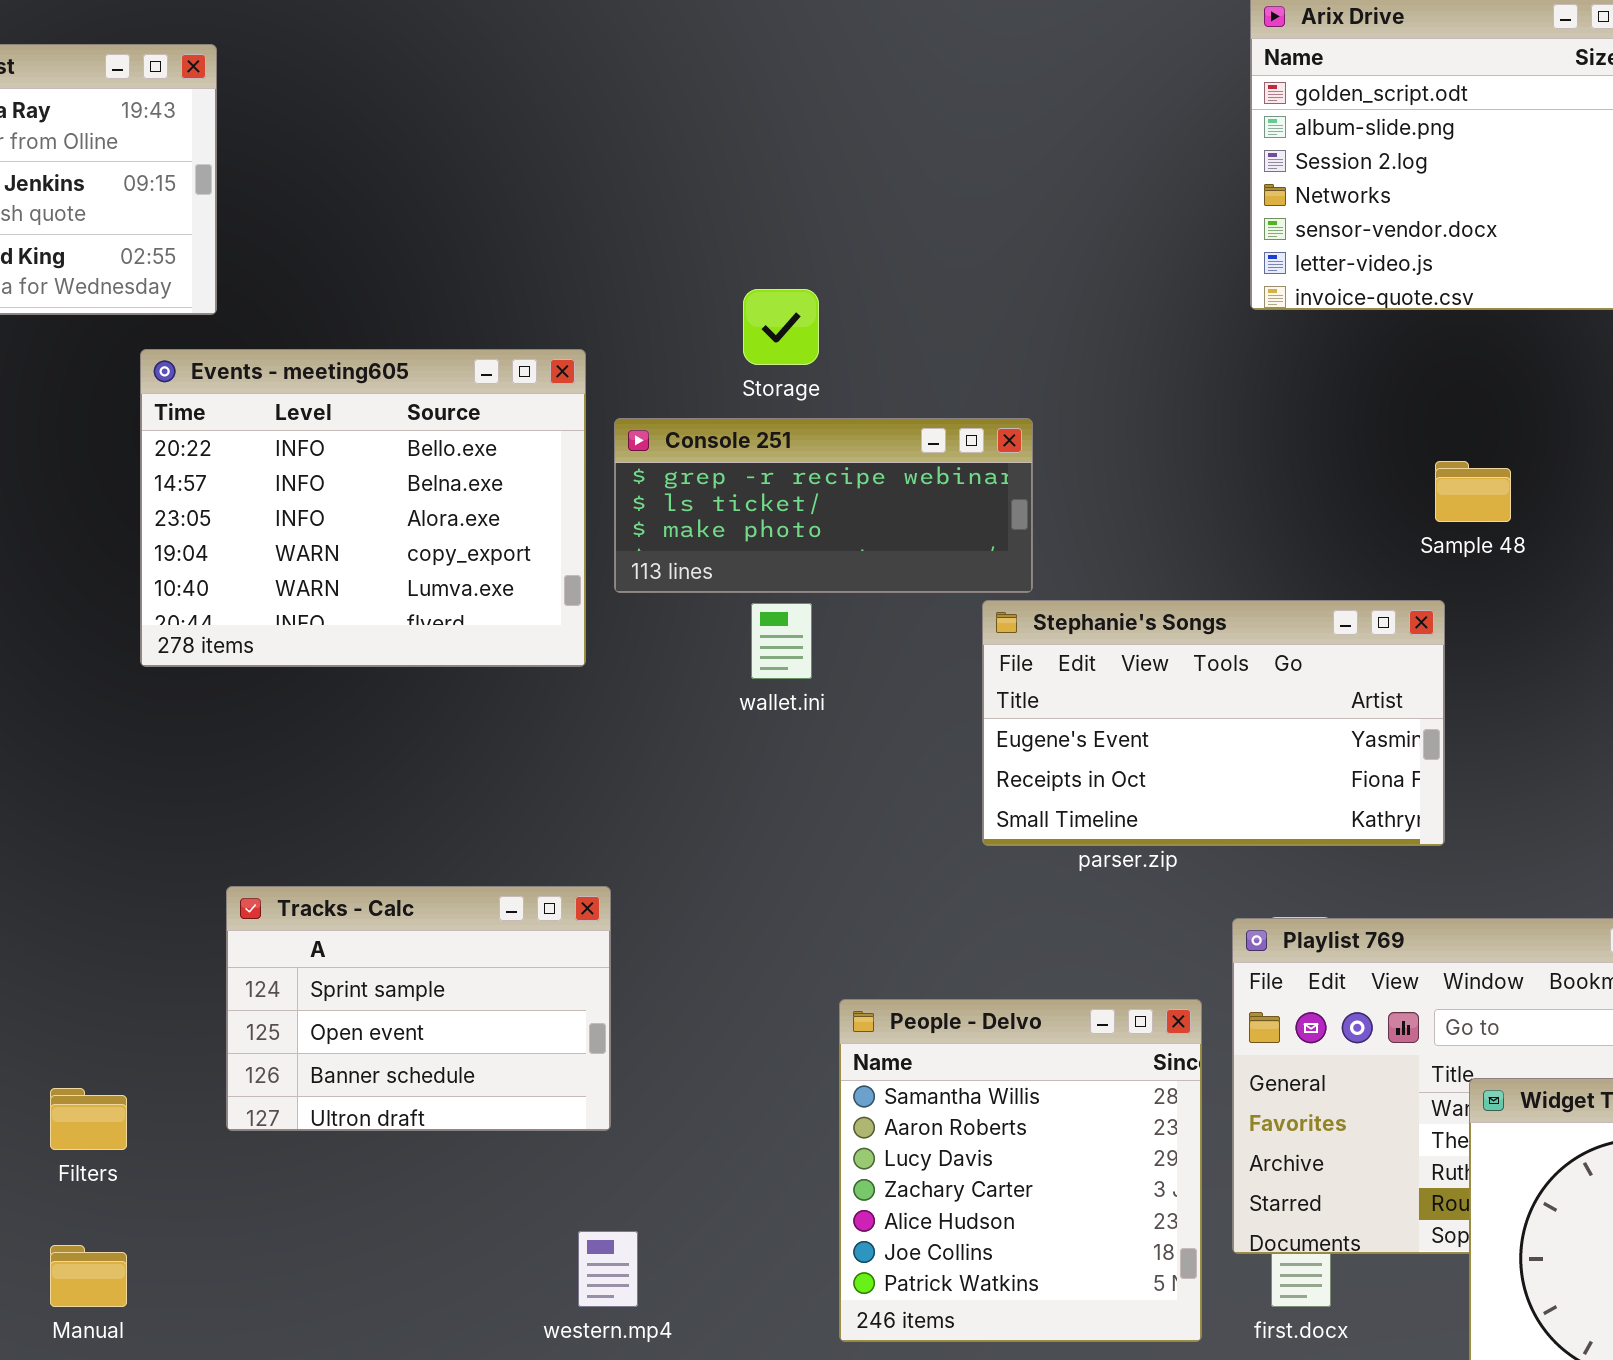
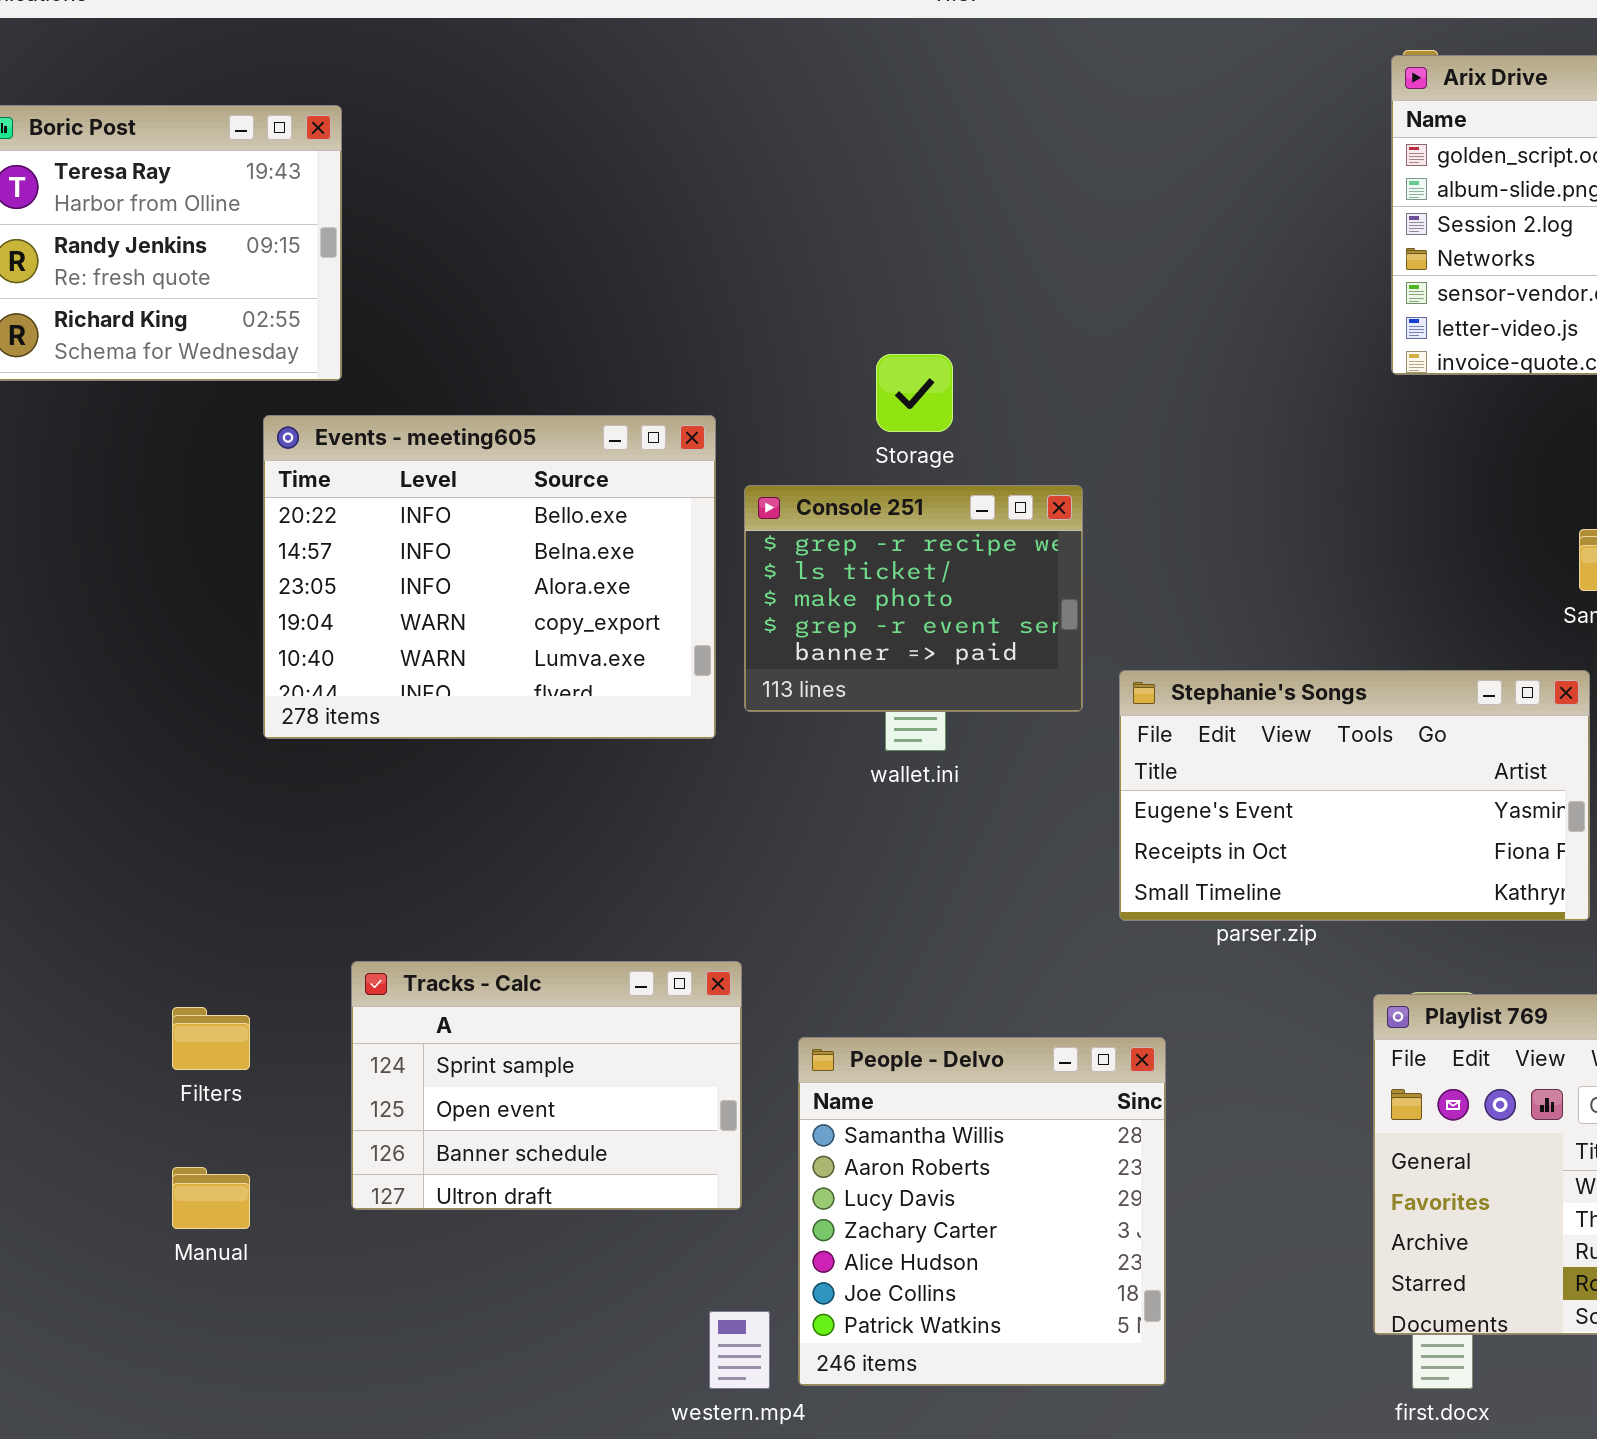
Console 251: [614,418,1033,593] -> [744,485,1083,712], resized
People - Delvo: [839,999,1202,1342] -> [798,1037,1166,1386], moved
Filters: [50,1088,127,1150] -> [172,1007,250,1070], moved
Manual: [50,1245,127,1307] -> [172,1167,250,1229], moved

